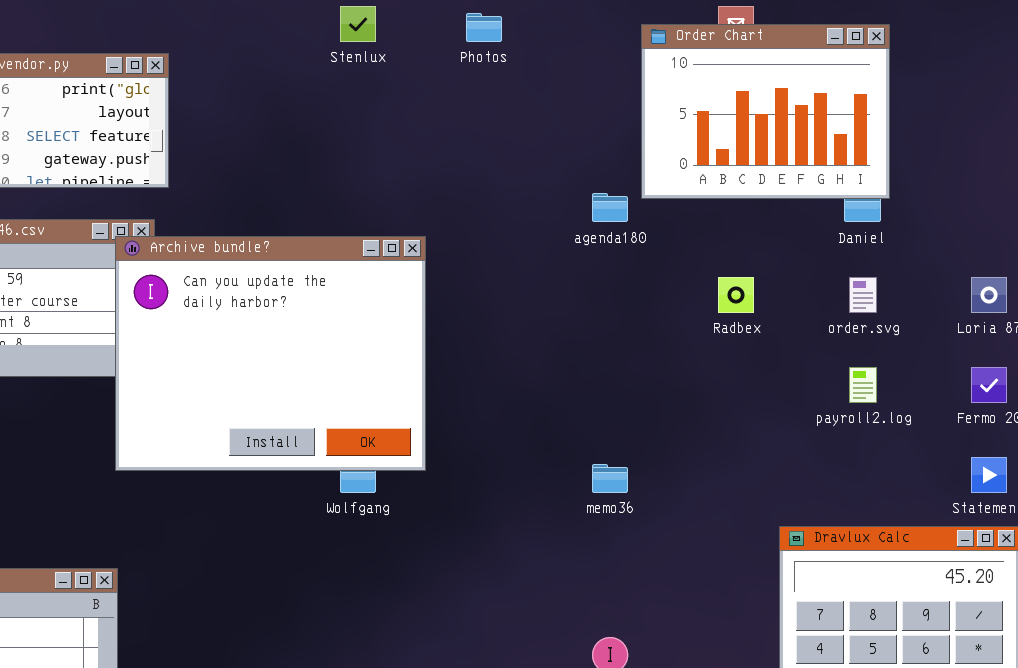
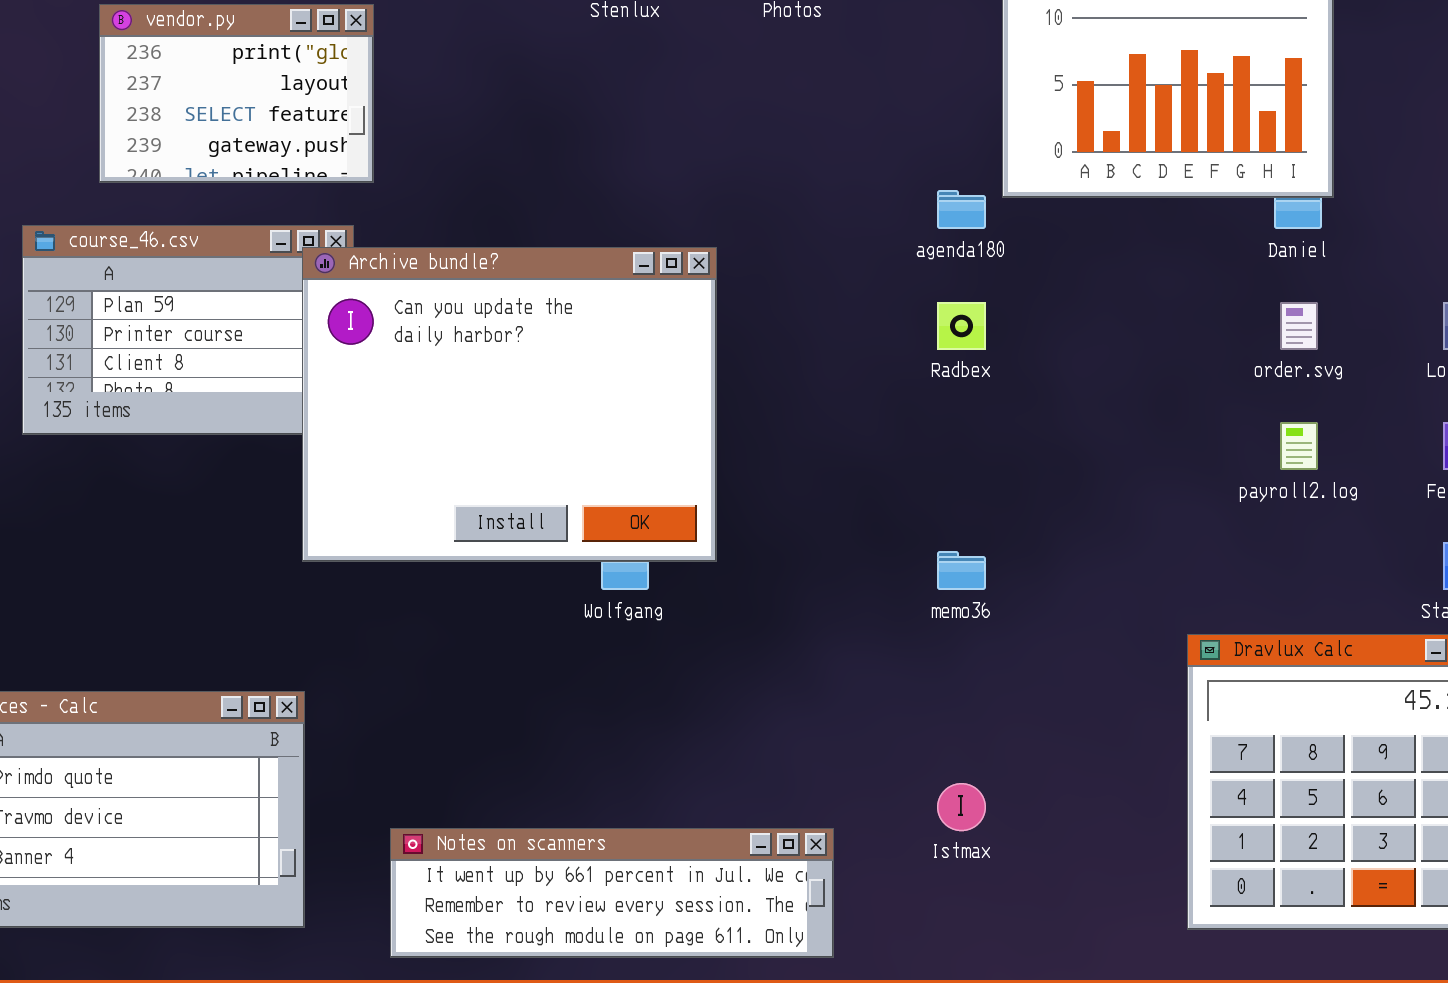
Radbex: [718,277,754,313] -> [937,302,986,350], moved

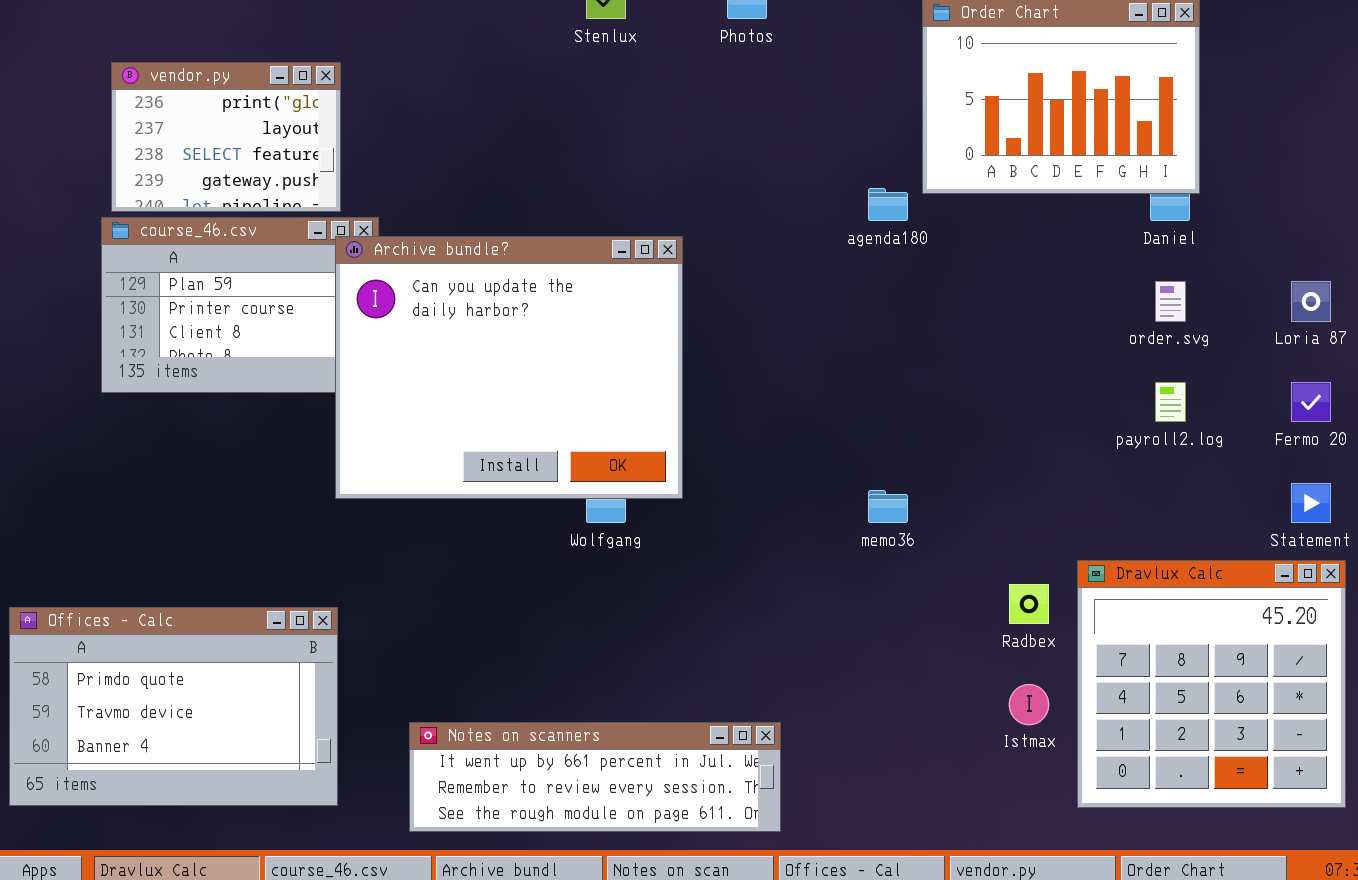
vendor.py: [99,4,374,183] -> [111,62,341,212], moved
Radbex: [937,302,986,350] -> [1009,584,1049,624], moved
Istmax: [937,783,986,831] -> [1009,684,1049,725], moved

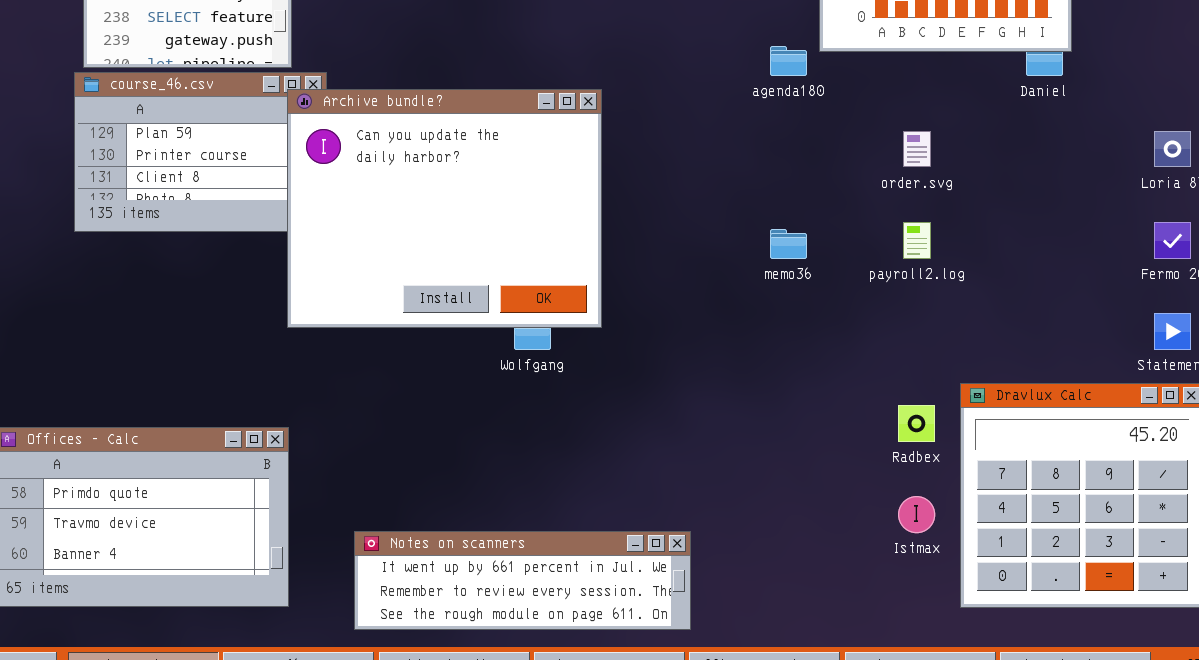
order.svg: [1155,281,1186,322] -> [903,131,931,167], moved
payroll2.log: [1155,382,1186,422] -> [903,222,931,259], moved
memo36: [868,490,908,523] -> [770,229,807,259], moved

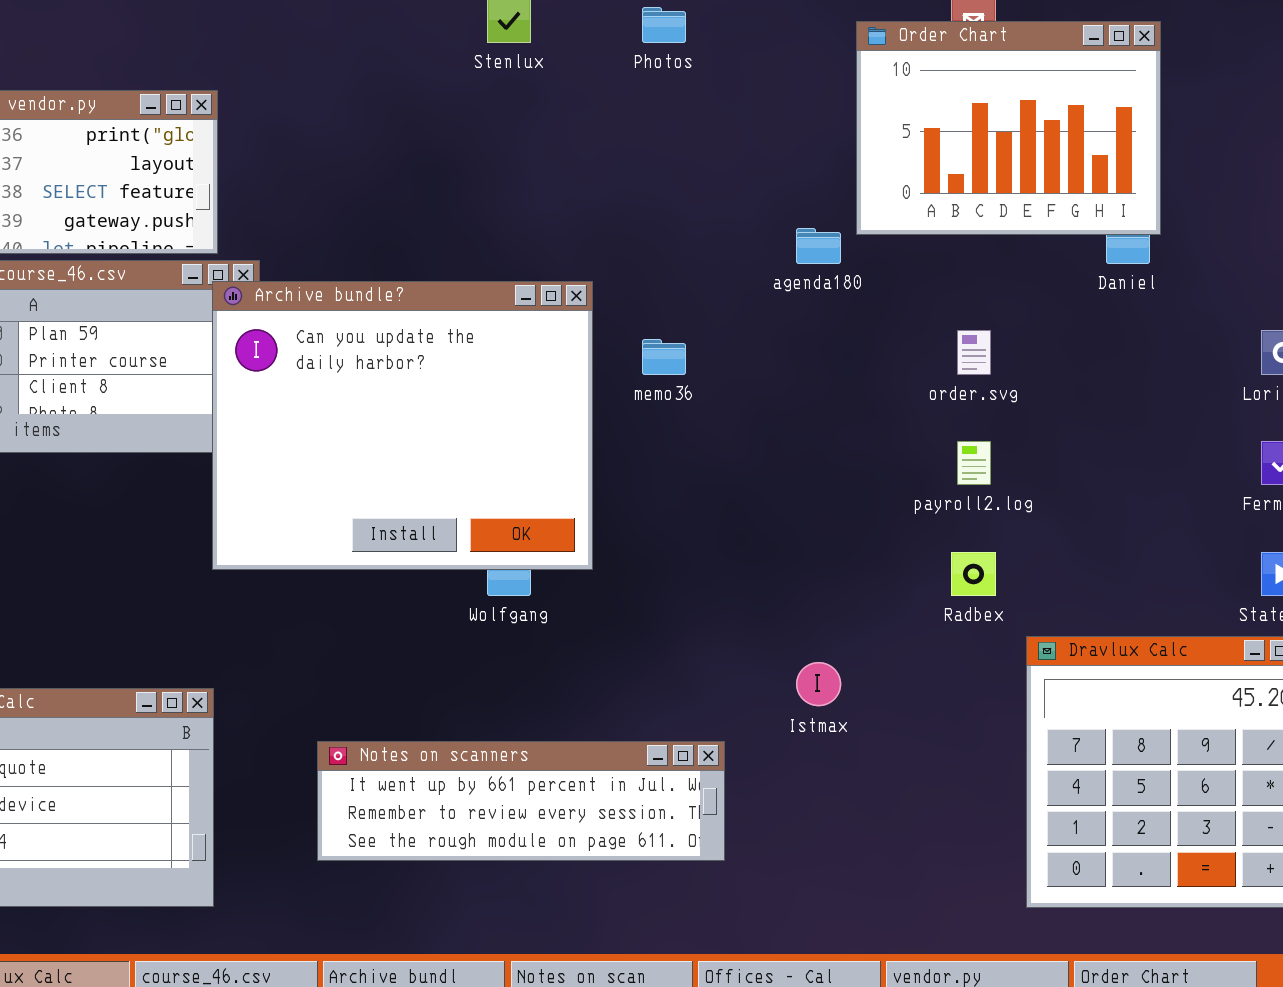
memo36: [770,229,807,259] -> [642,339,686,375], moved
Radbex: [898,405,935,442] -> [951,552,996,596], moved
Istmax: [898,496,935,533] -> [796,662,841,706], moved
Notes on scanners: [354,531,691,630] -> [317,741,725,861], moved

